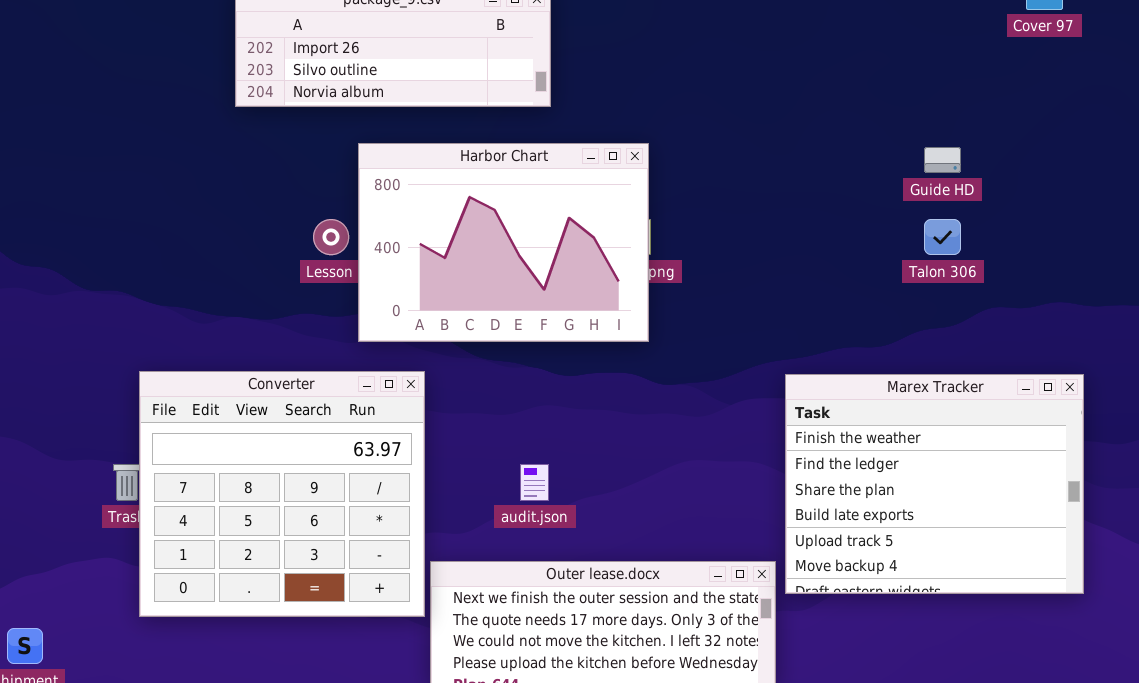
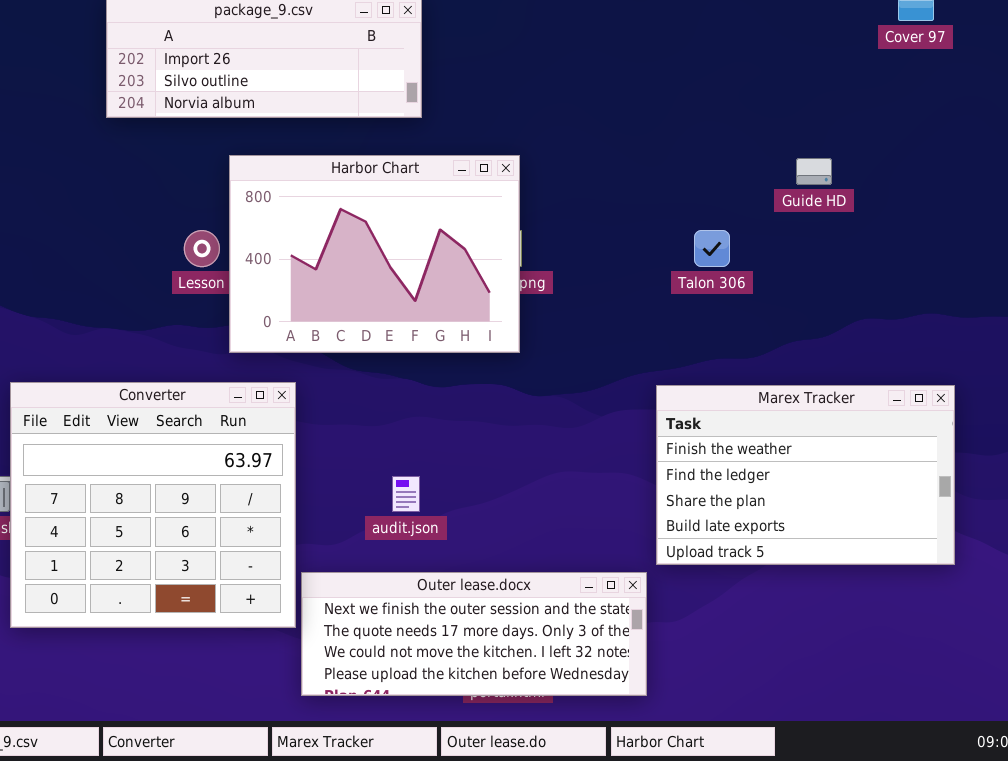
Talon 306: [924,219,961,255] -> [694,230,730,267], moved
Marex Tracker: [785,374,1084,594] -> [656,385,955,565], resized

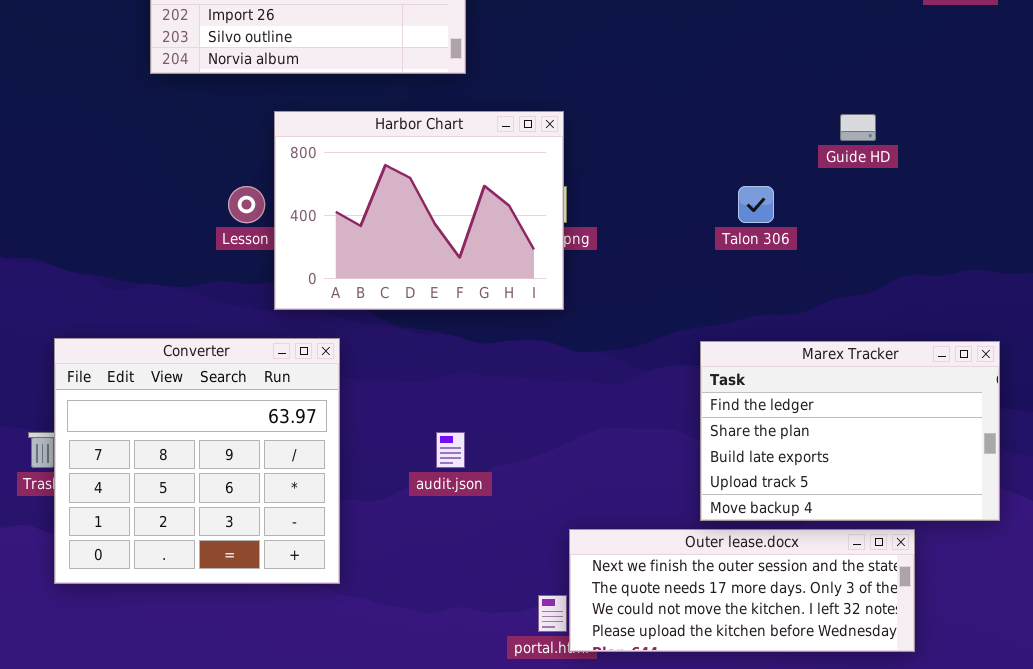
Marex Tracker: [656,385,955,565] -> [700,341,1000,521], scrolled down 1 row
Outer lease.docx: [301,572,647,696] -> [569,529,915,652], moved

